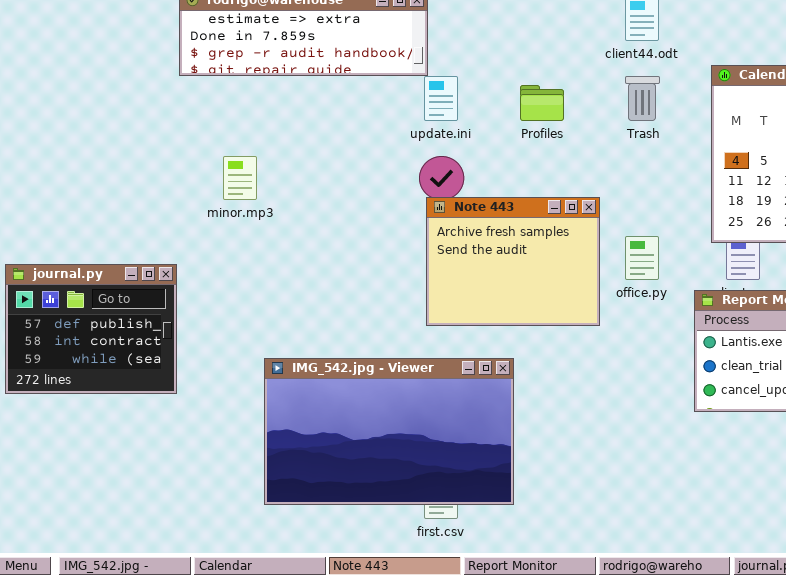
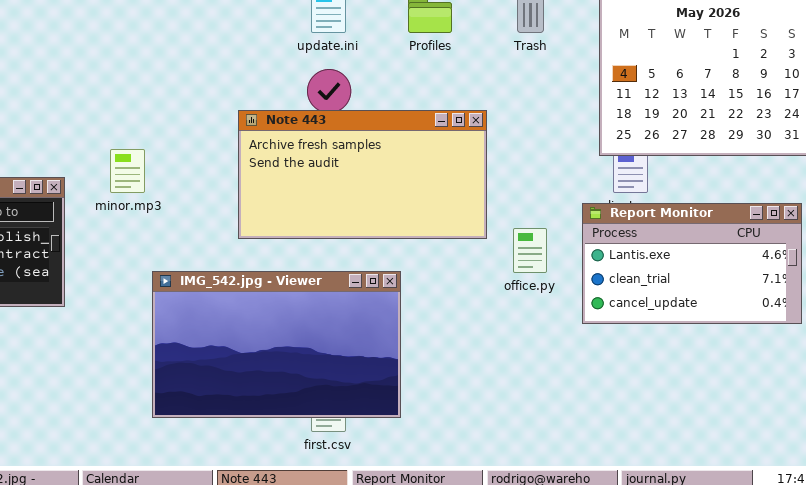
minor.mp3: [223,156,257,200] -> [110,149,145,193], moved
Note 443: [426,197,600,326] -> [238,110,487,239], resized
office.py: [625,236,659,280] -> [513,228,547,273], moved

